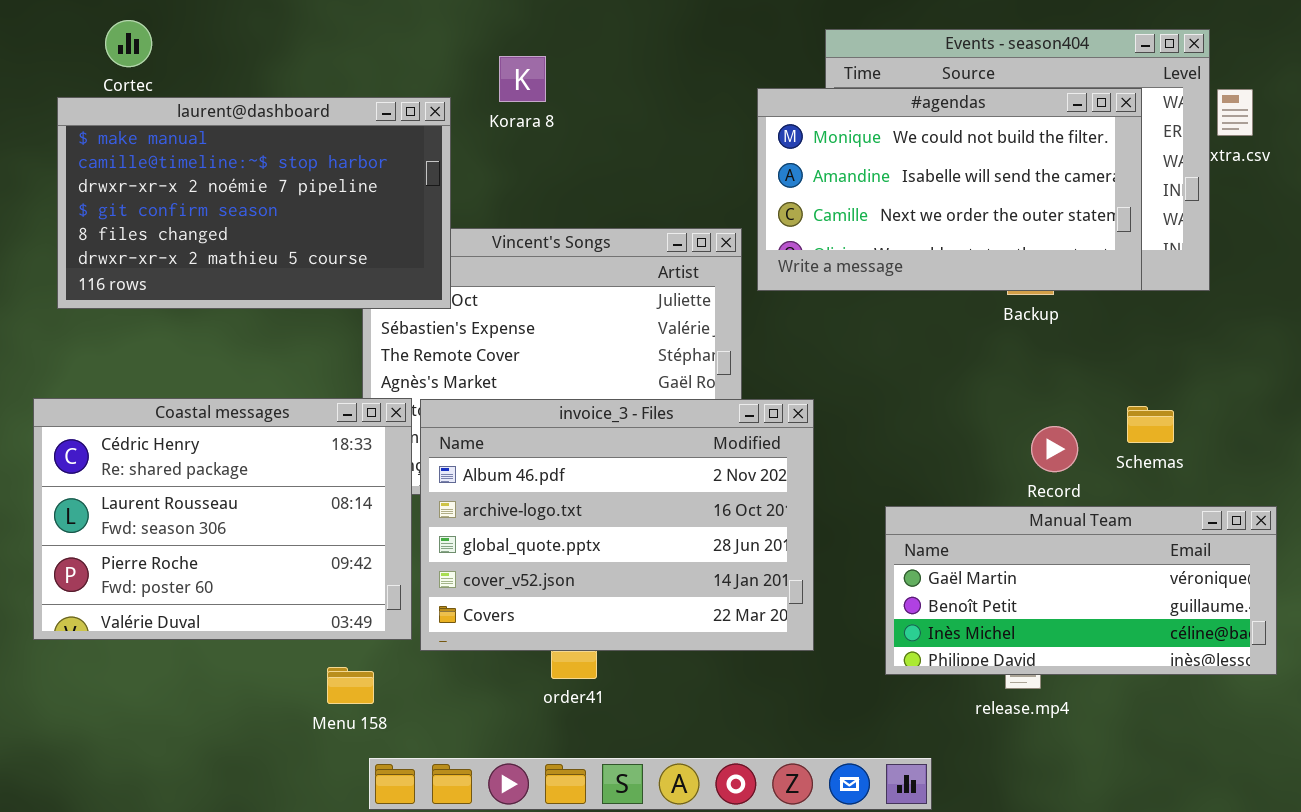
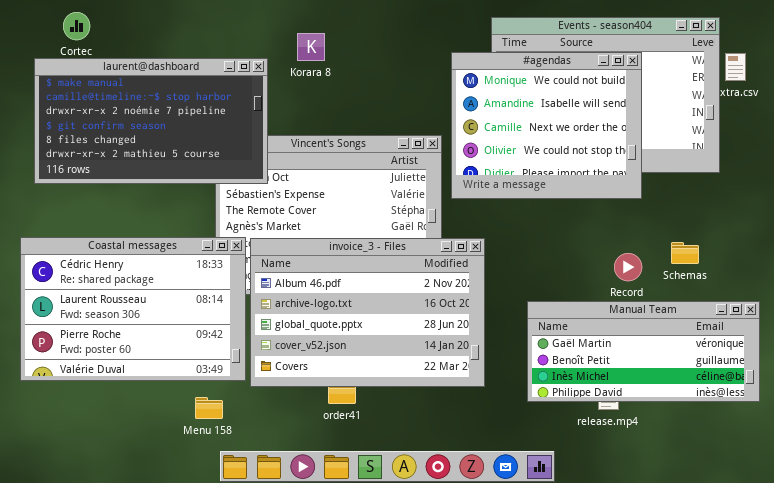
#agendas: [757,88,1142,291] -> [451,52,642,199], resized

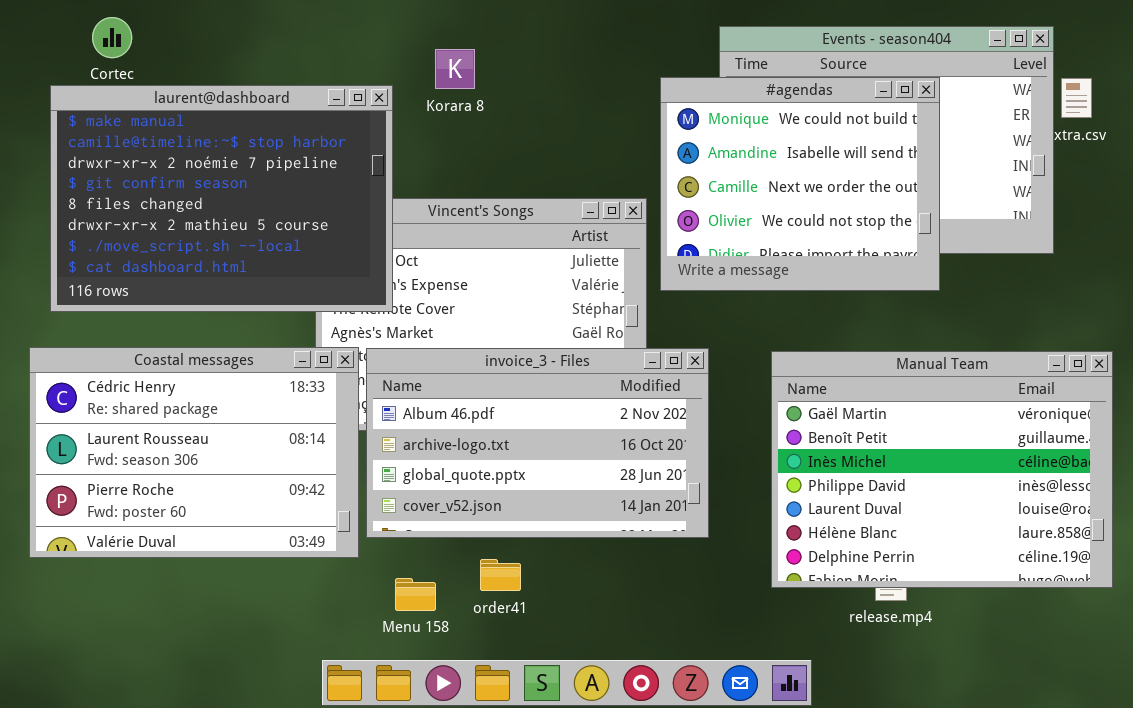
laurent@dashboard: [34,58,268,184] -> [50,85,393,312], resized
invoice_3 - Files: [250,238,485,387] -> [366,348,709,538], resized
Manual Team: [527,301,760,402] -> [771,351,1113,588], resized
Menu 158: [195,397,223,419] -> [395,578,436,611], moved

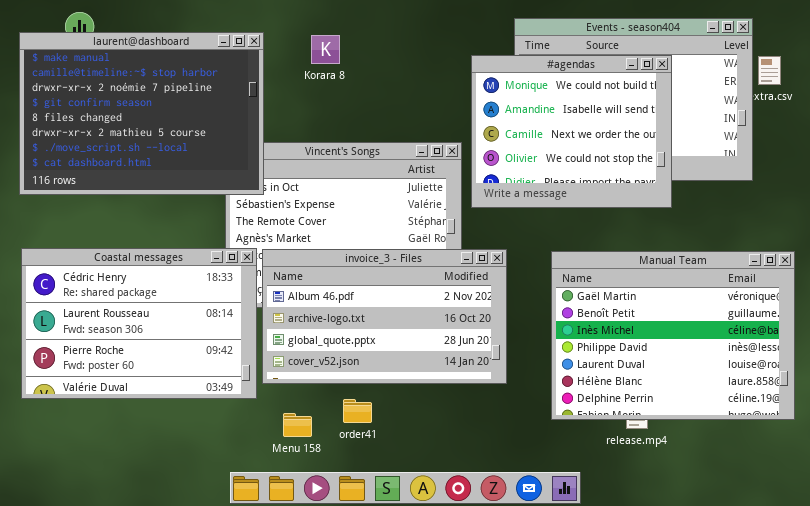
laurent@dashboard: [50,85,393,312] -> [19,32,264,195], moved

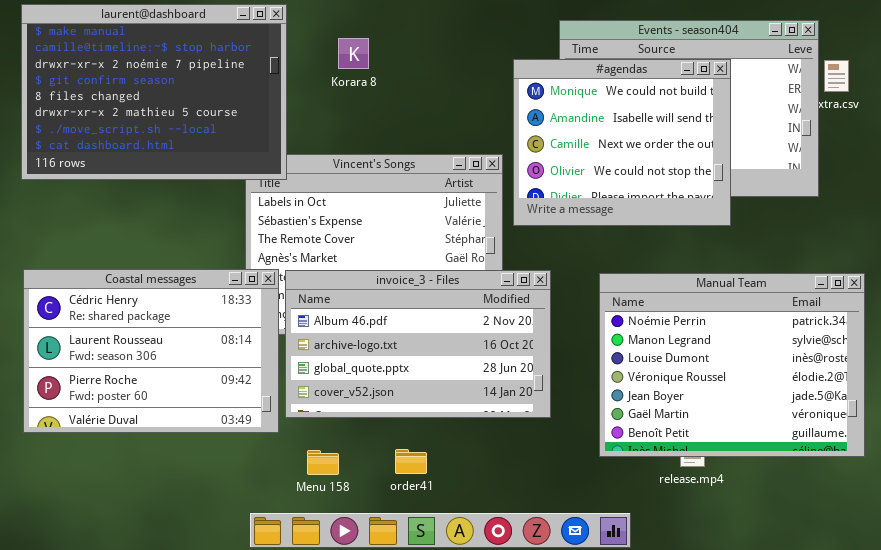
laurent@dashboard: [19,32,264,195] -> [21,4,287,180], moved
Manual Team: [551,251,795,420] -> [599,273,865,457], scrolled up 5 rows
order41: [343,399,372,423] -> [395,449,427,474], moved

